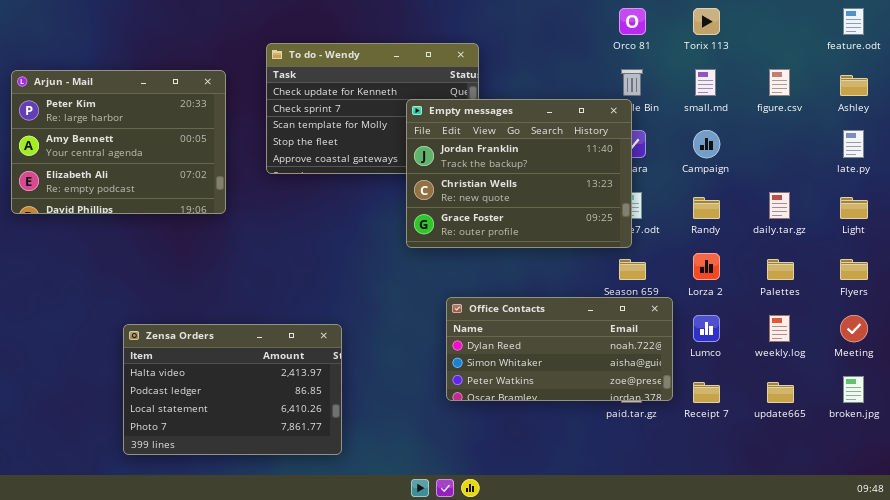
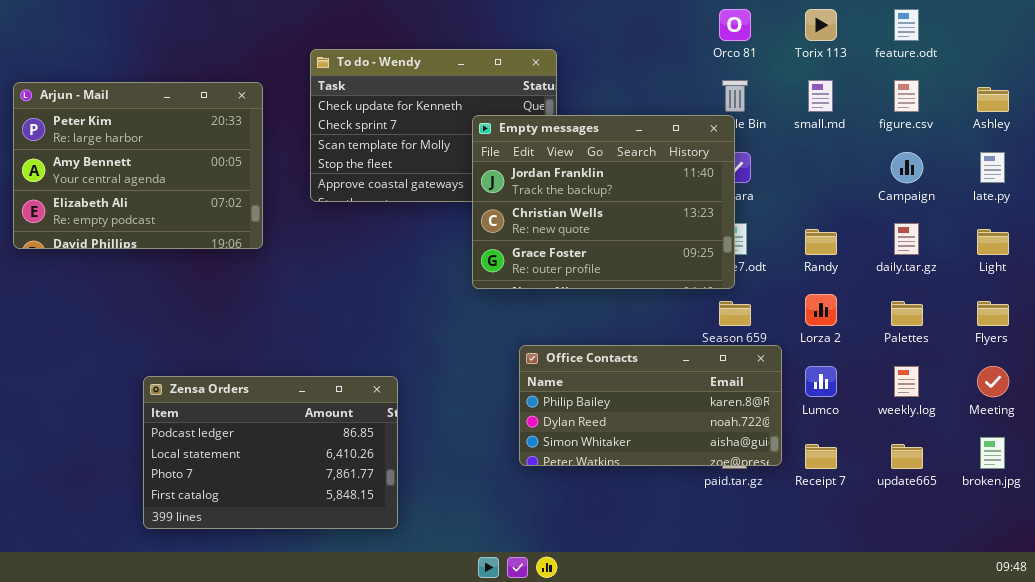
feature.odt: [843,8,864,35] -> [894,9,919,41], moved
Campaign: [693,130,720,158] -> [891,152,923,183], moved
Office Contacts: [446,297,673,401] -> [519,345,782,466], scrolled up 1 row
Zensa Orders: [123,324,342,455] -> [143,376,398,529], scrolled down 1 row

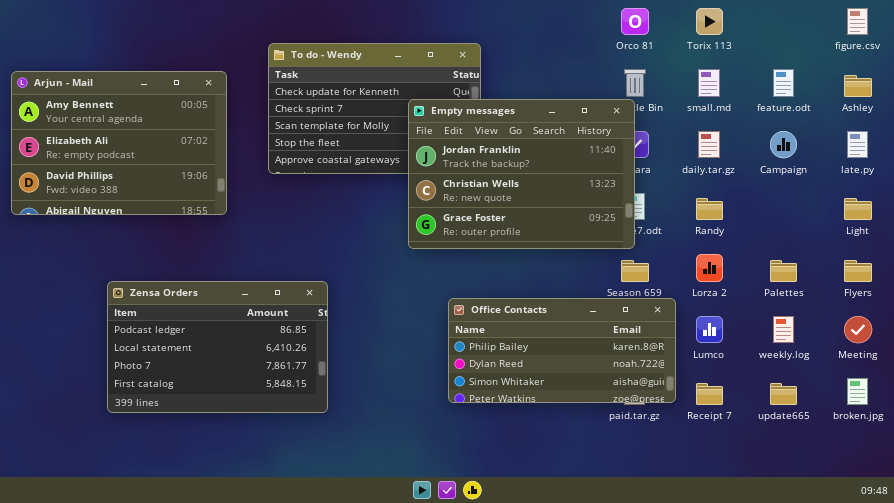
feature.odt: [894,9,919,41] -> [773,69,794,97], moved
figure.csv: [894,80,919,112] -> [847,8,868,35], moved
Arjun - Mail: [13,82,263,249] -> [11,71,227,215], scrolled down 1 row
daily.tar.gz: [894,223,919,255] -> [698,131,720,158], moved
Zensa Orders: [143,376,398,529] -> [107,281,328,413], moved

